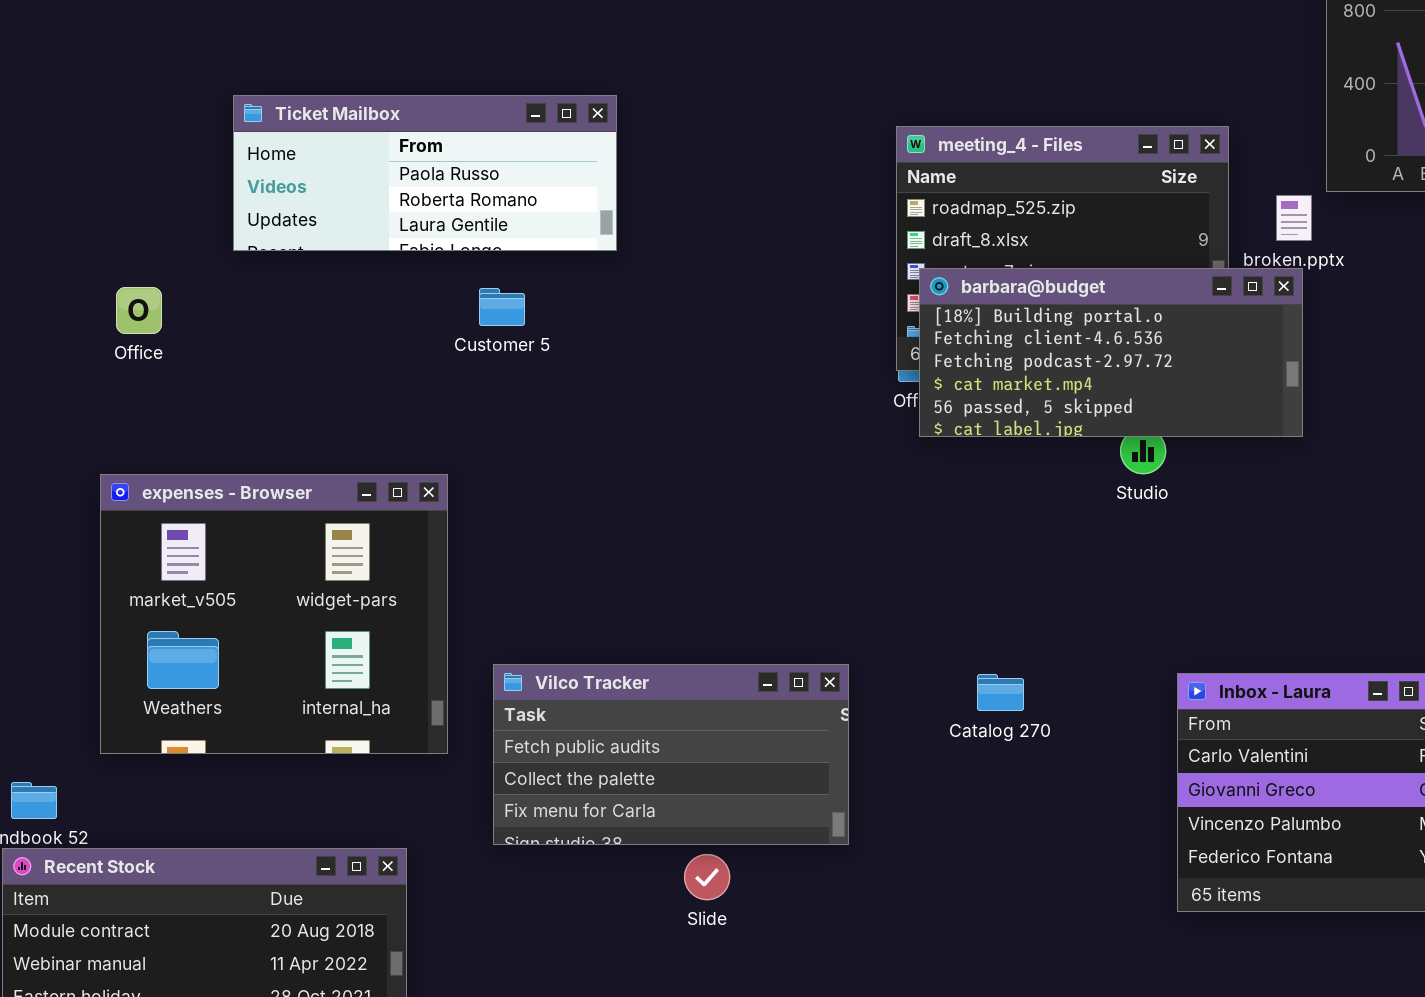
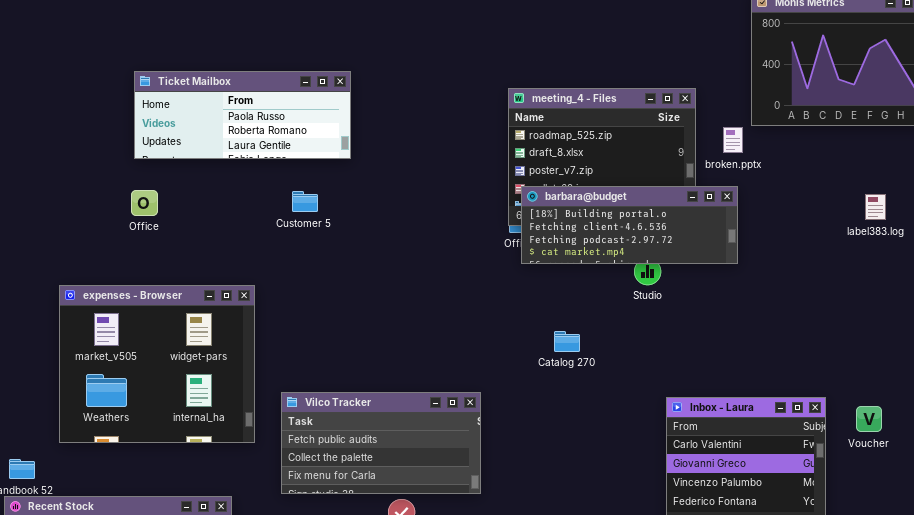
barbara@budget: [919,268,1303,437] -> [521,186,738,264], resized
Office: [116,287,162,334] -> [131,190,158,216], moved
Customer 5: [479,288,525,326] -> [292,191,318,212], moved
Catalog 270: [977,674,1024,711] -> [554,331,580,352], moved

